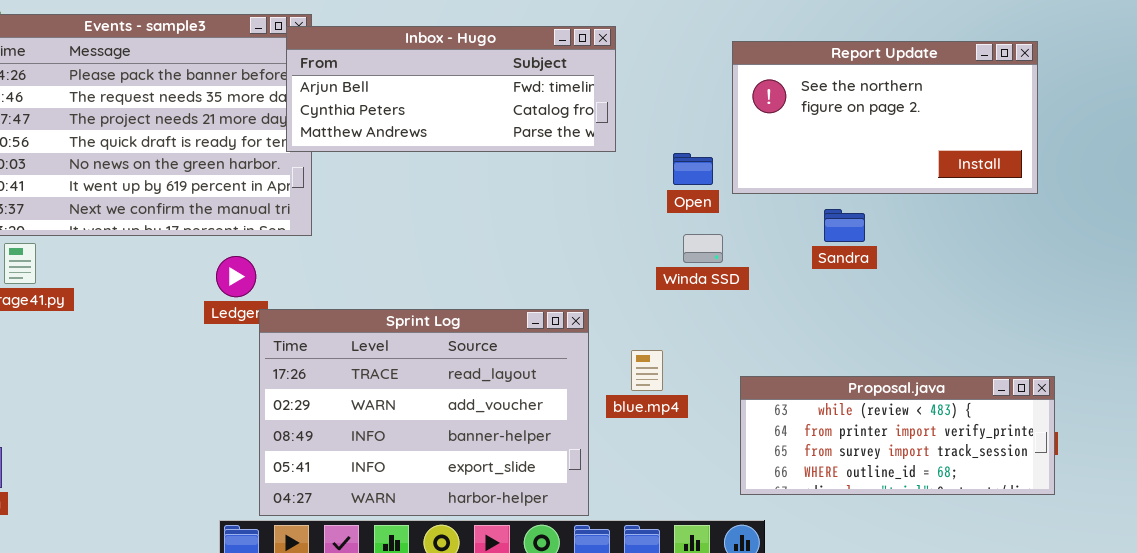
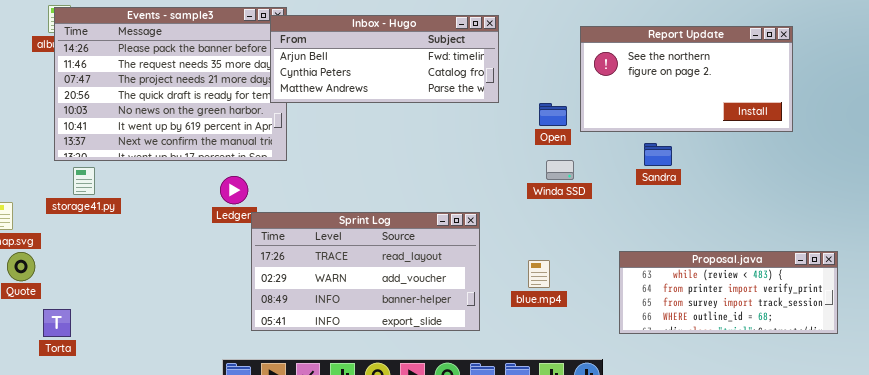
Sprint Log: [259,309,589,516] -> [251,212,480,331], resized
blue.mp4: [631,350,663,391] -> [528,260,550,288], moved
Proposal.java: [740,376,1055,495] -> [619,251,838,334], moved

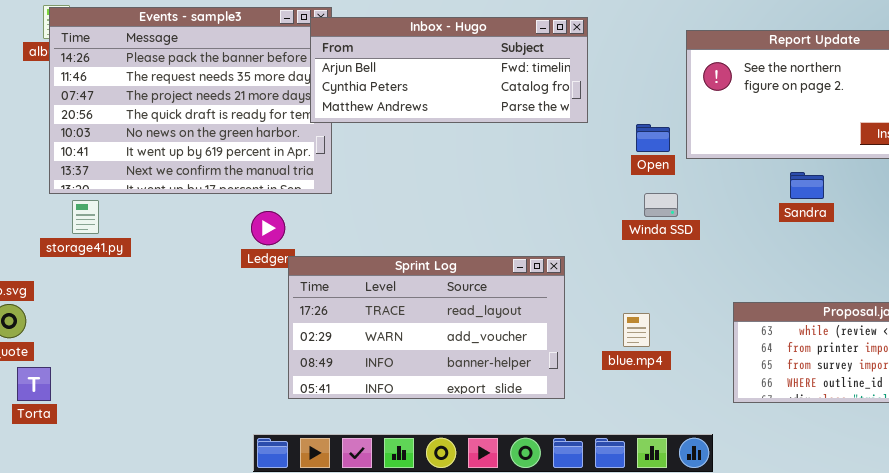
Sandra: [644,143,672,166] -> [790,172,824,199], moved
Torta: [43,309,71,337] -> [17,367,51,401], moved

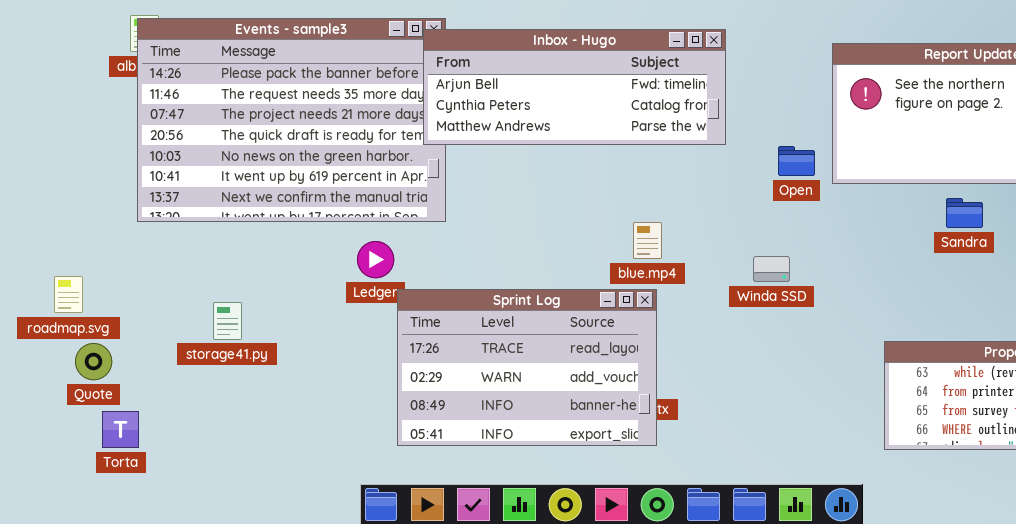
Winda SSD: [644,193,678,217] -> [753,256,790,282], moved
storage41.py: [72,200,99,234] -> [213,302,242,340], moved
Sprint Log: [288,256,565,399] -> [397,289,657,446], resized
blue.mp4: [623,313,650,347] -> [633,222,662,259], moved

